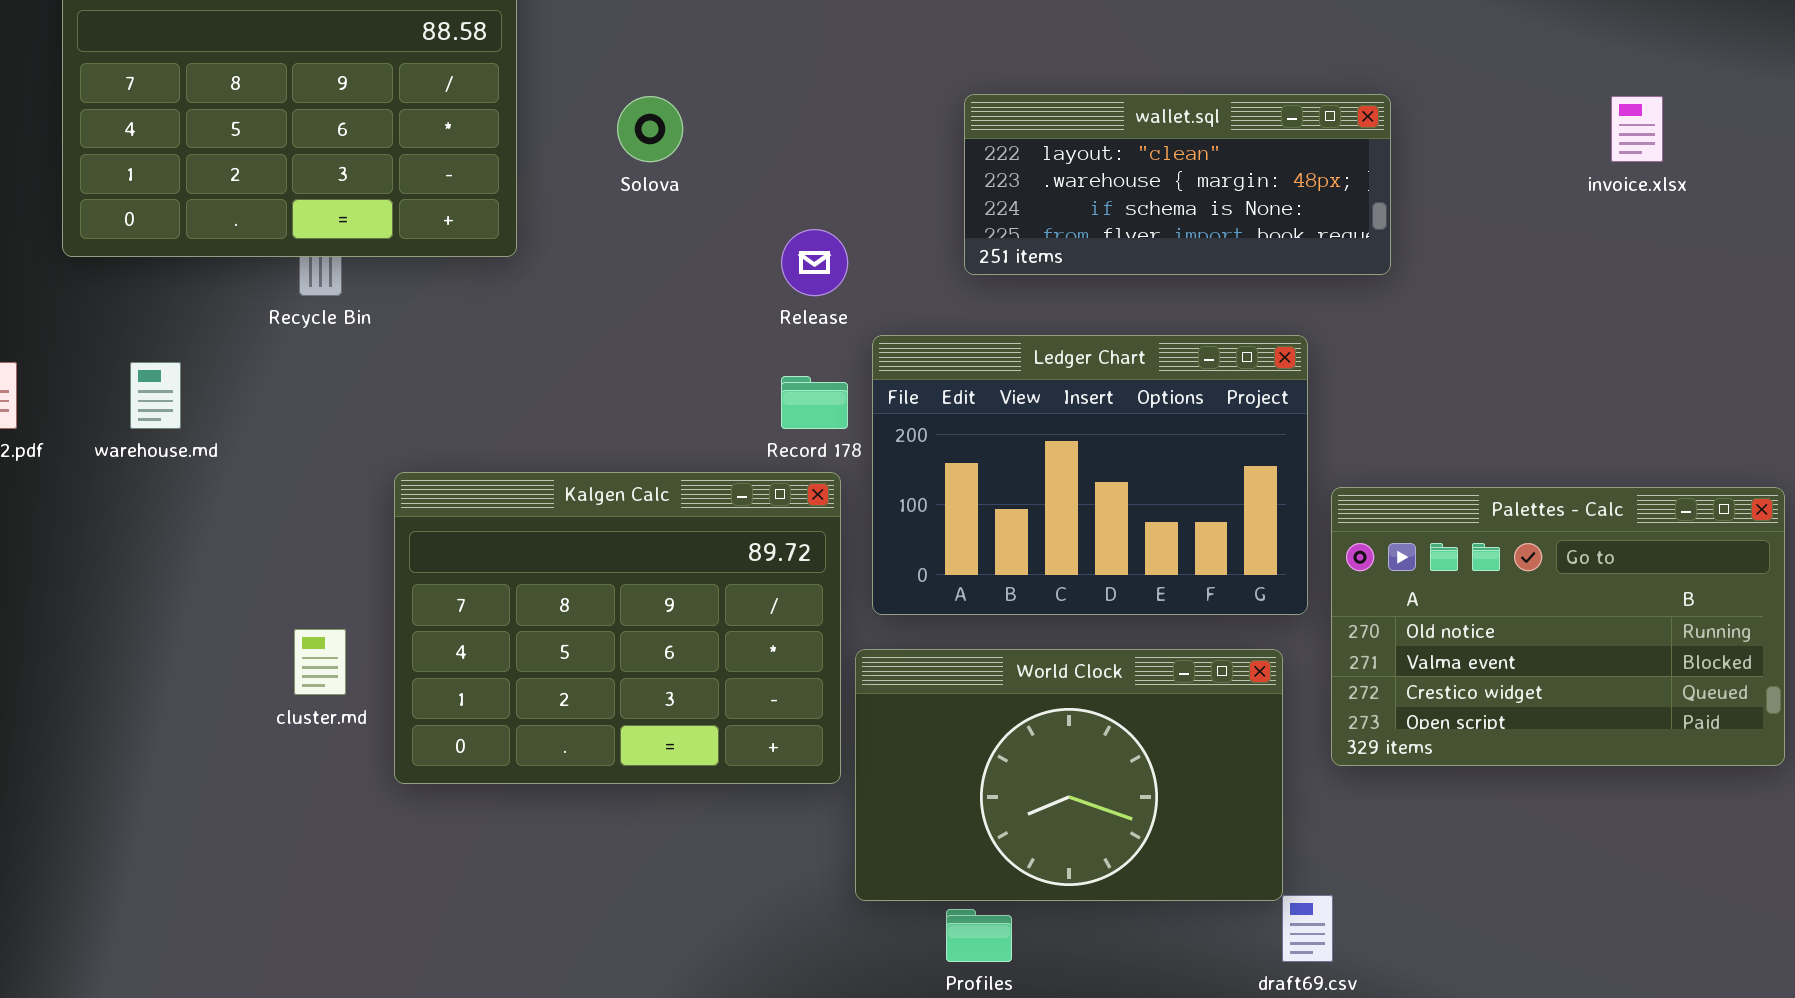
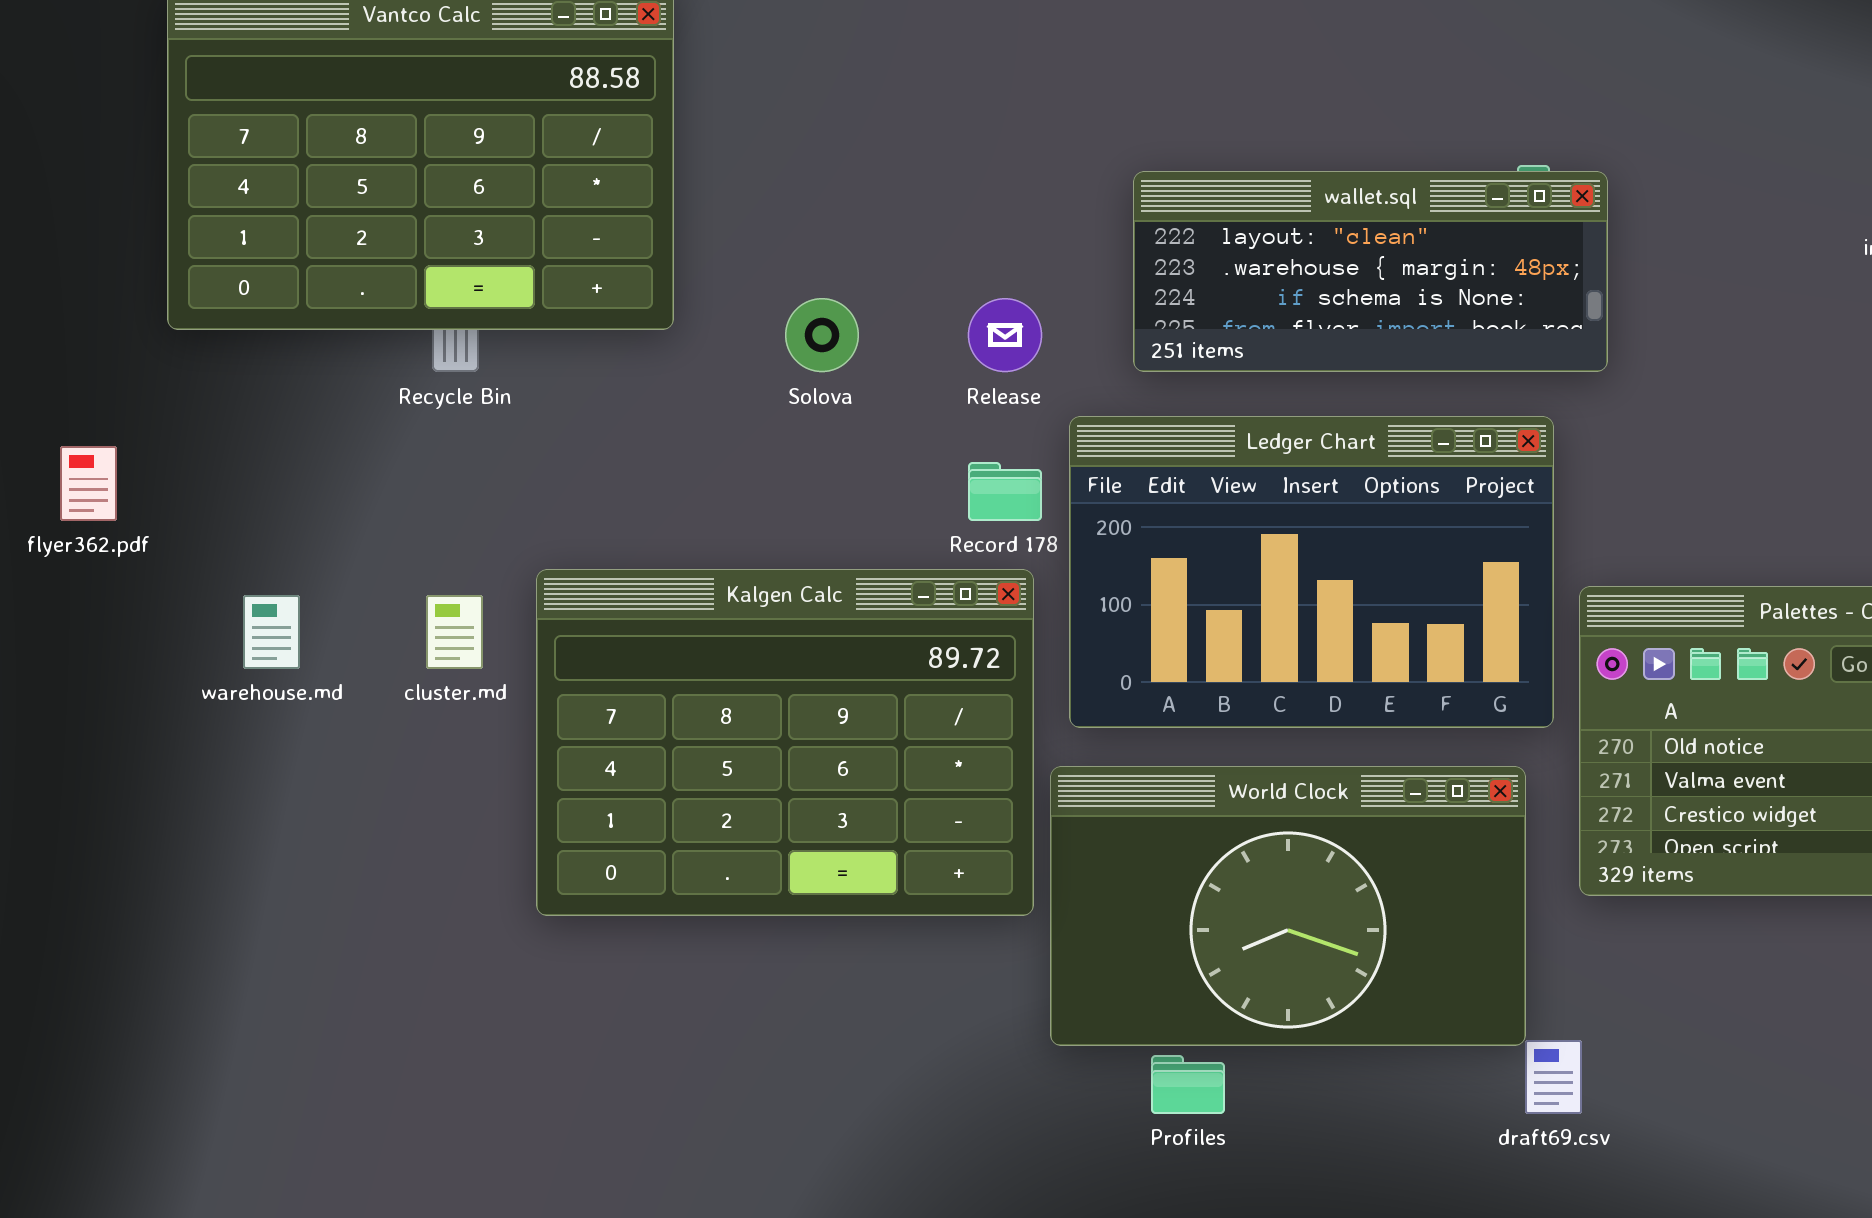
wallet.sql: [964,94,1391,275] -> [1133,171,1608,372], moved
Solova: [617,96,683,162] -> [785,298,859,372], moved
warehouse.md: [130,362,181,429] -> [243,595,300,669], moved
cluster.md: [294,629,346,695] -> [426,595,483,669], moved

